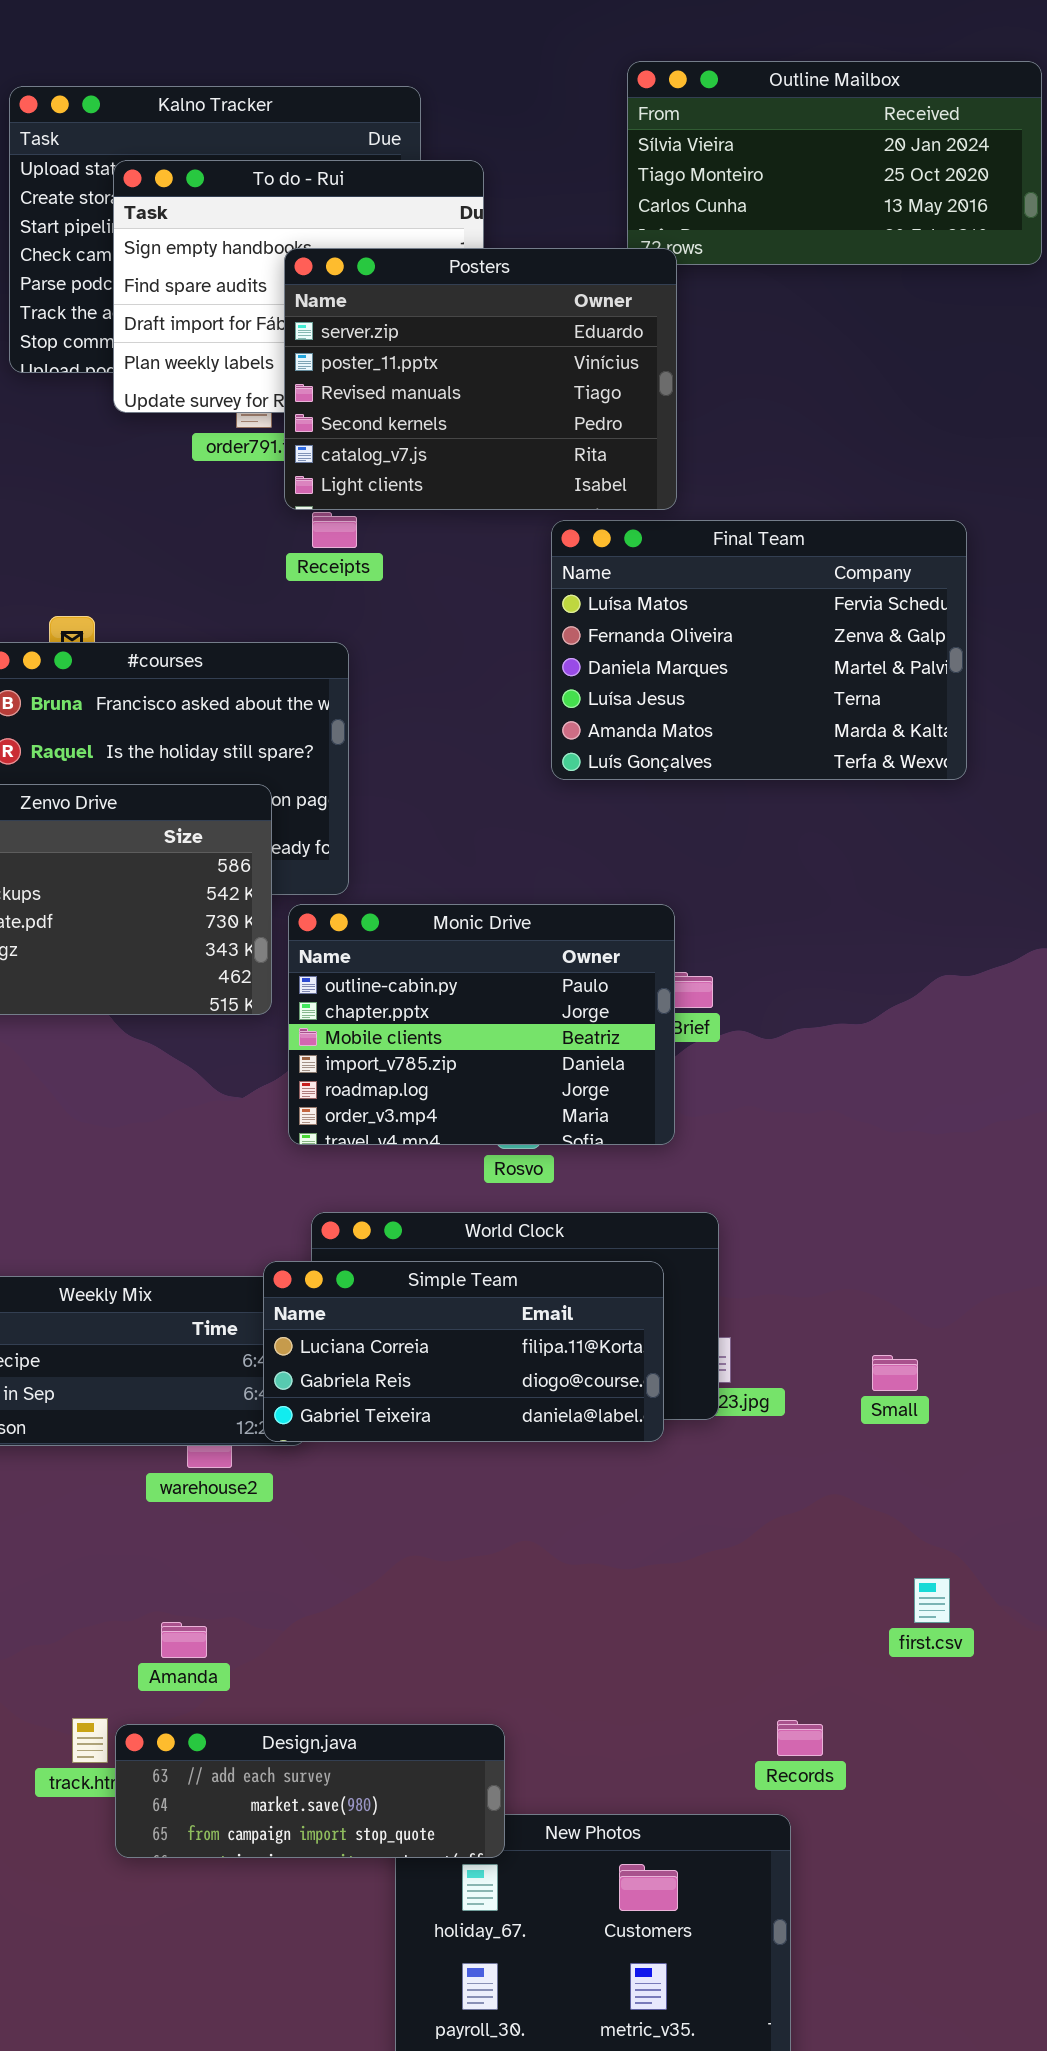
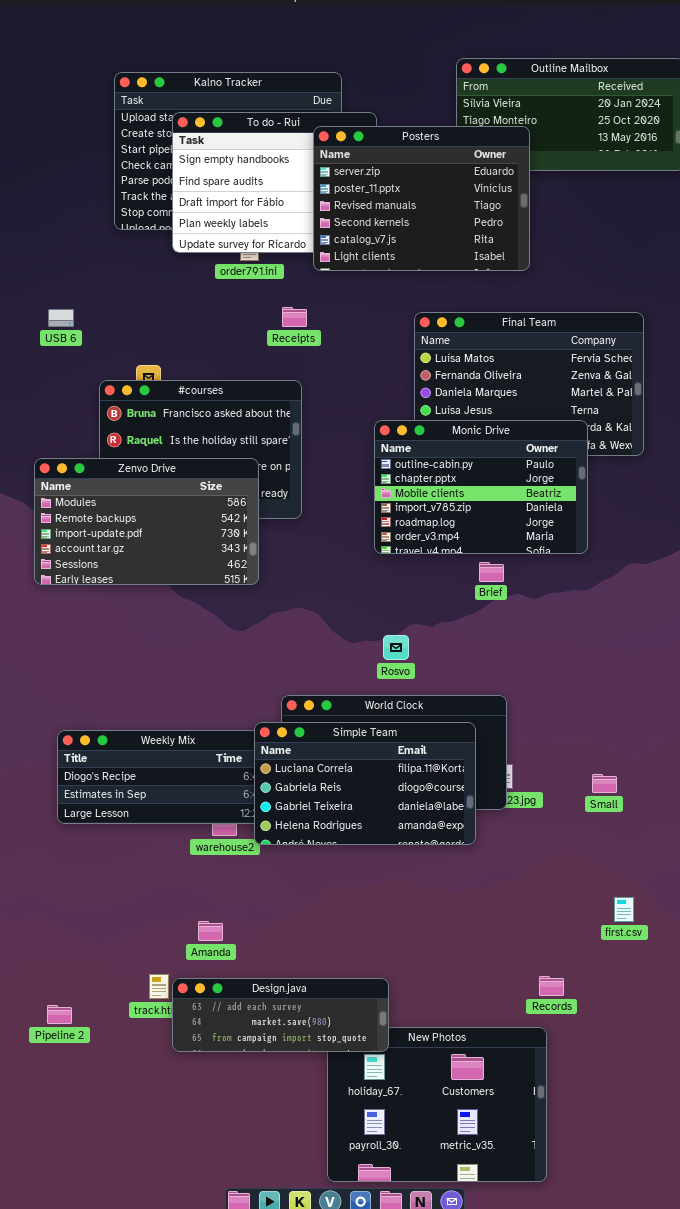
Posters: [284,248,677,510] -> [313,126,530,271], moved
Monic Drive: [288,904,675,1145] -> [374,420,588,554], moved
Simple Team: [263,1261,664,1442] -> [254,722,476,845], resized

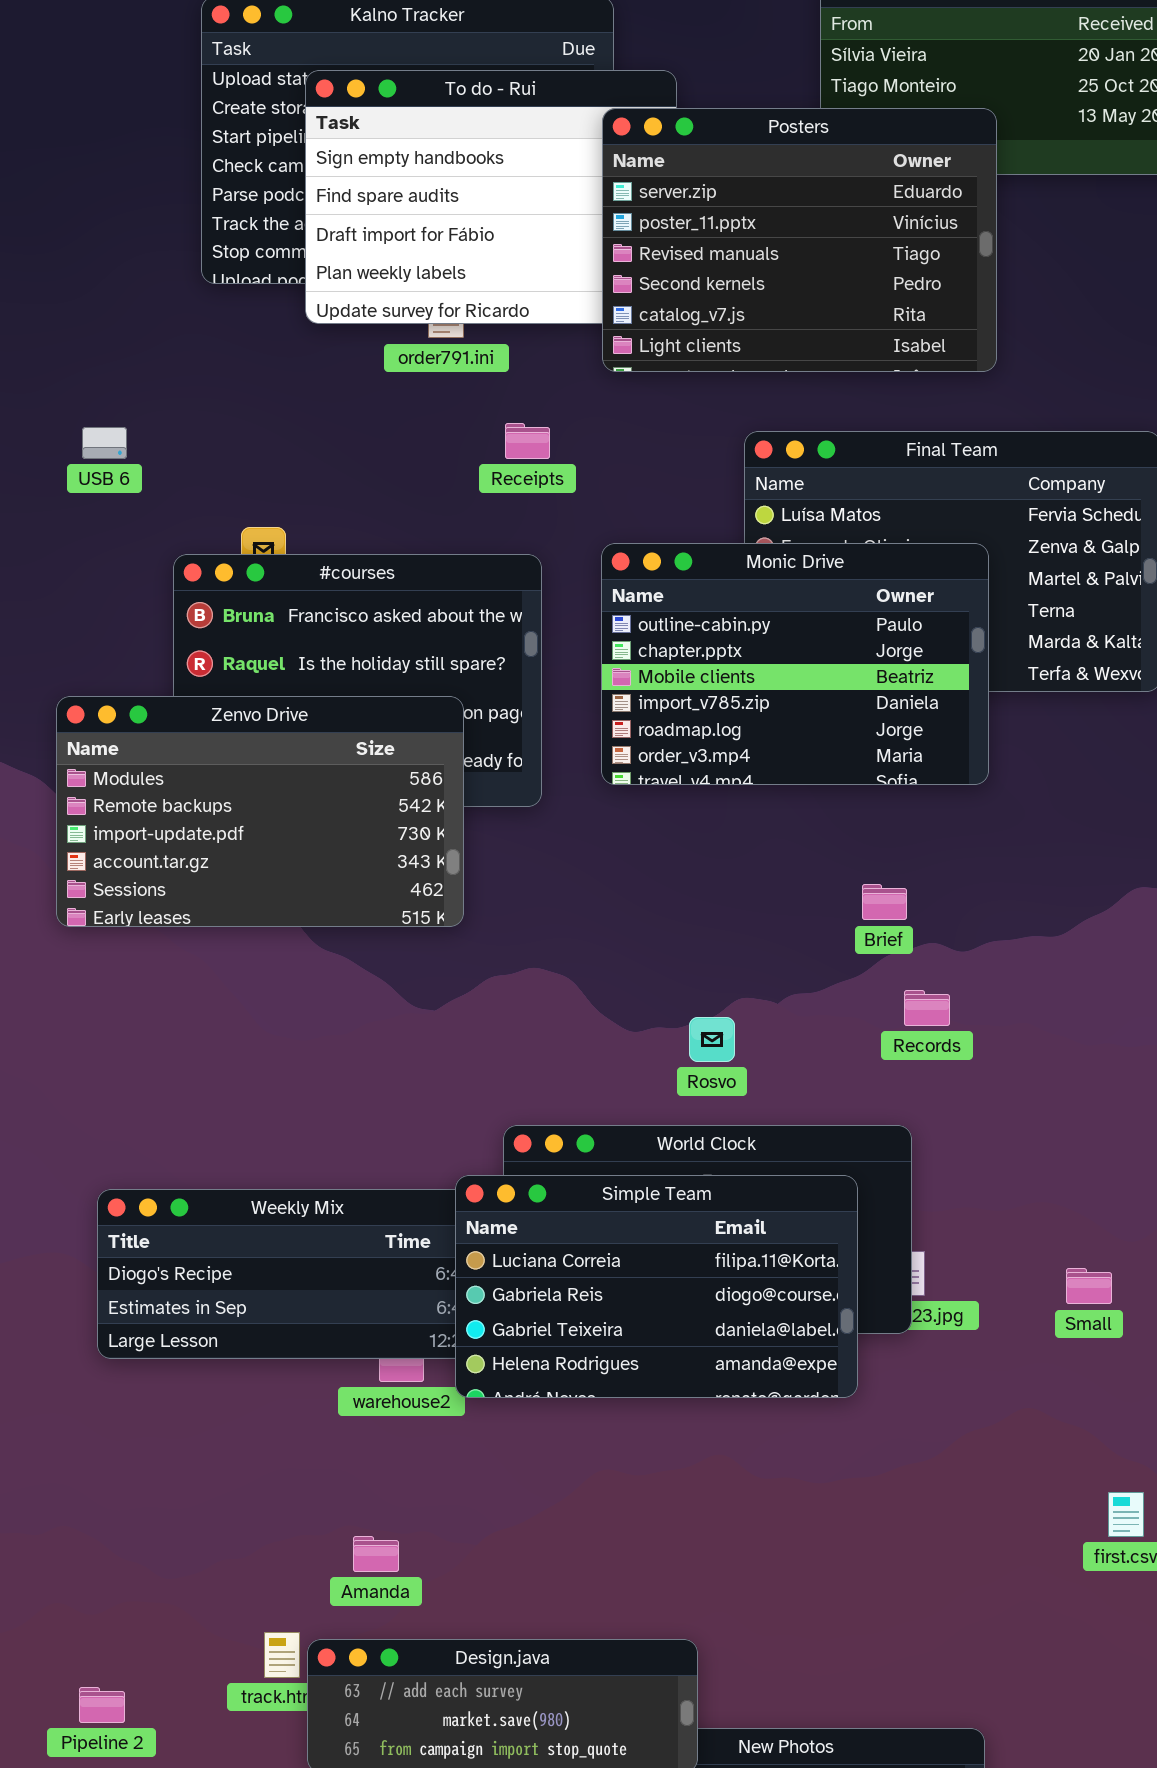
Posters: [313,126,530,271] -> [602,108,997,372], moved
Monic Drive: [374,420,588,554] -> [601,543,989,785], moved
Records: [539,976,564,996] -> [904,990,950,1026], moved

